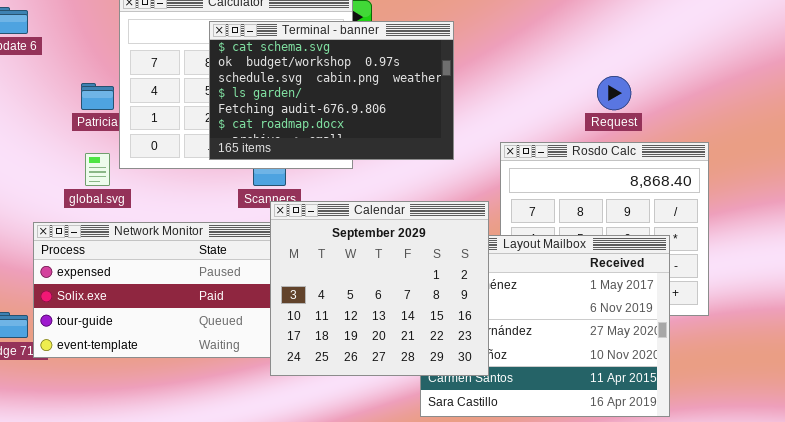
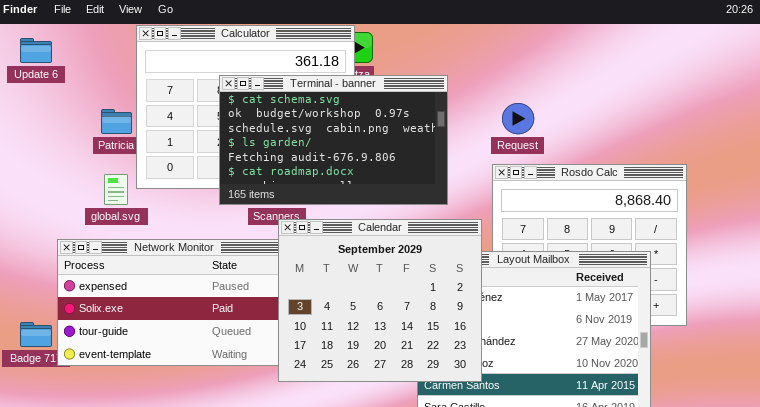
Terminal - banner: [209,21,454,160] -> [219,75,448,205], moved
Request: [597,76,631,110] -> [502,103,534,134], moved

